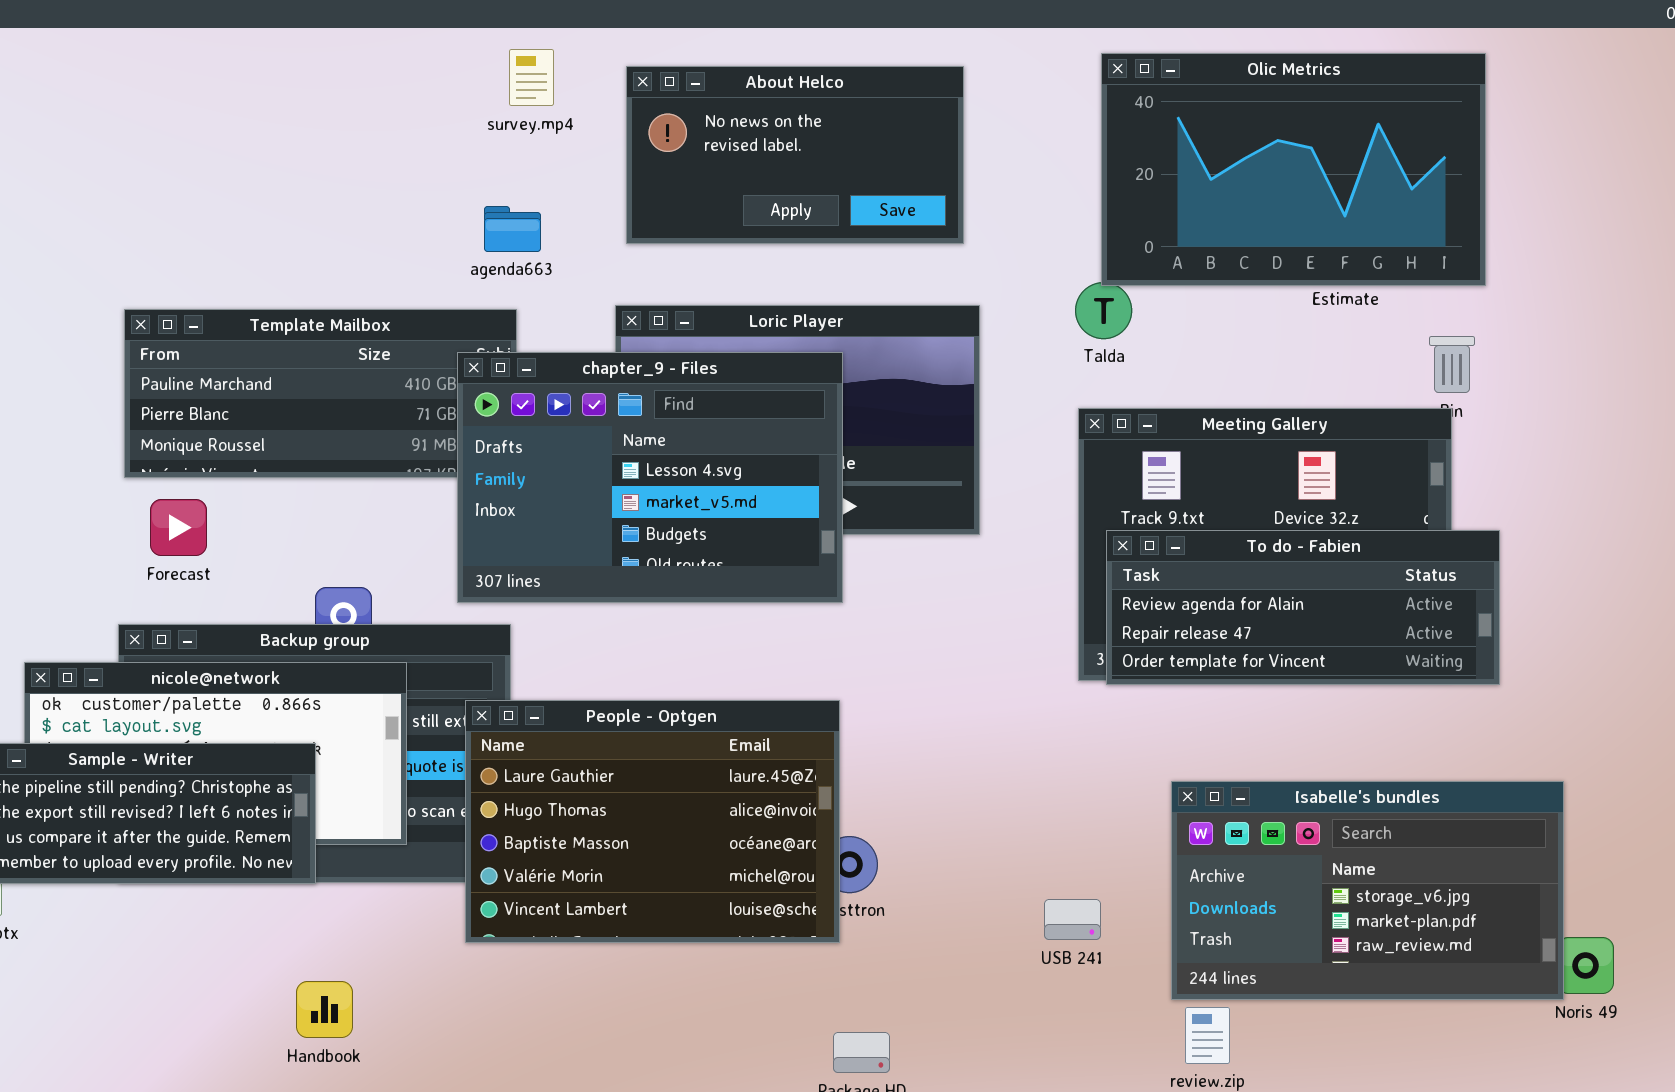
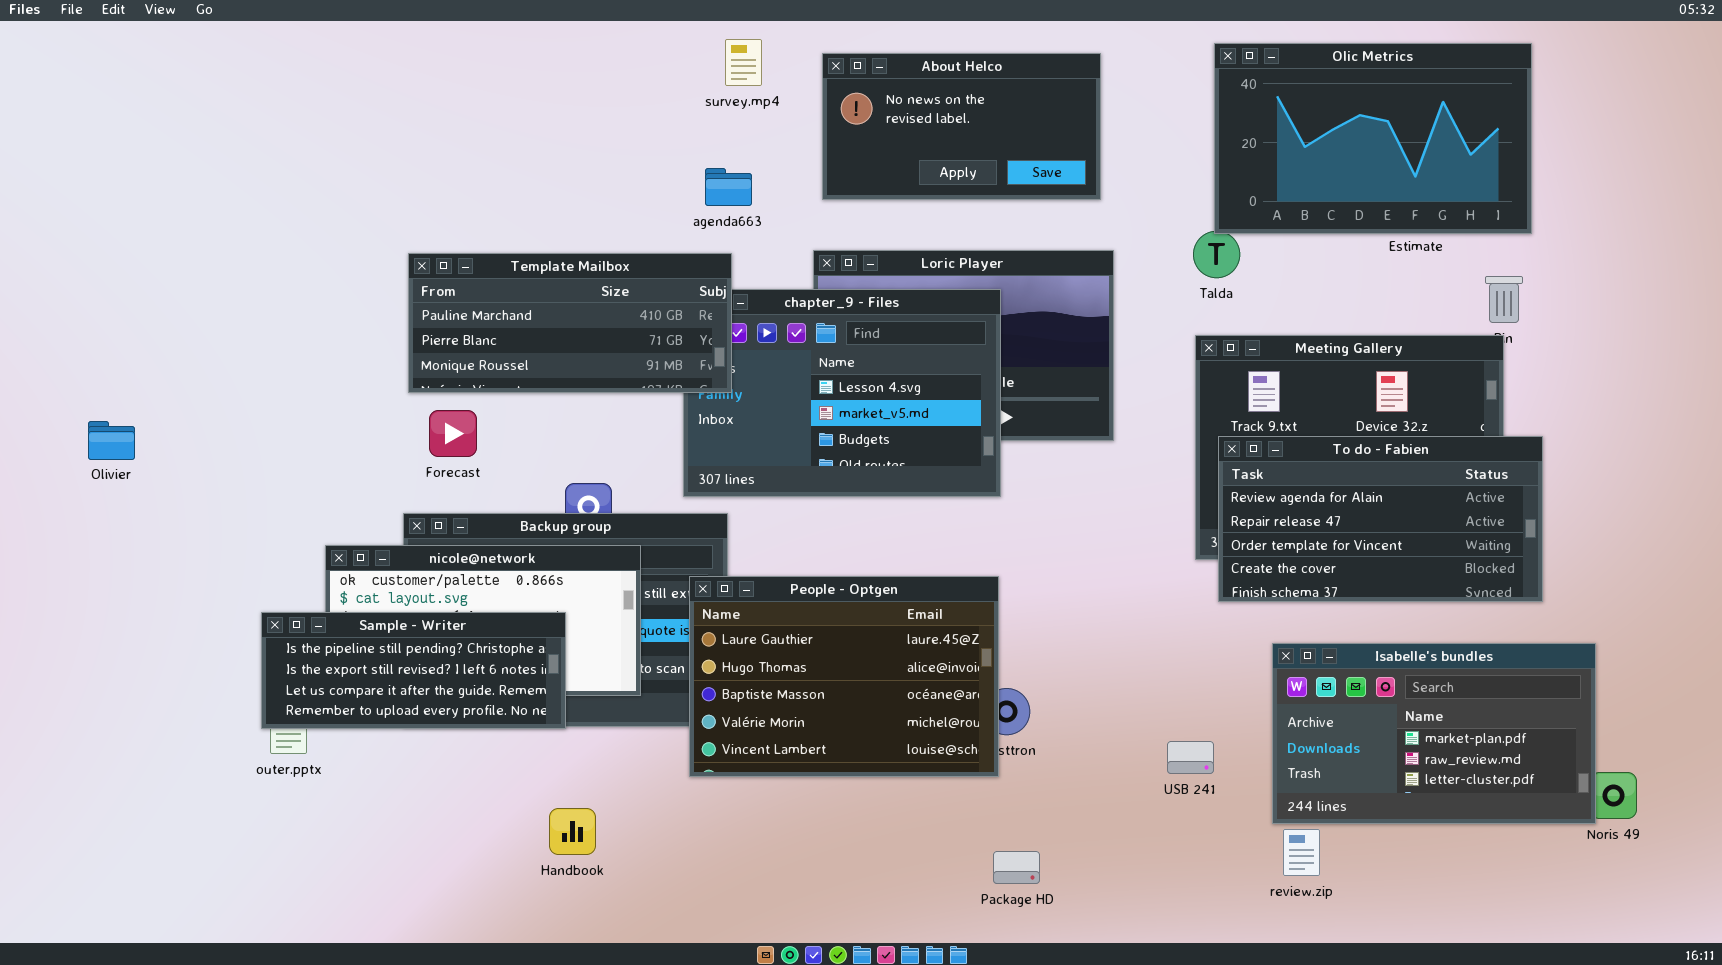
Template Mailbox: [124,309,517,478] -> [408,253,732,393], raised
To do - Fabien: [1106,530,1500,685] -> [1218,436,1543,602], resized
Isabelle's bundles: [1171,781,1564,1000] -> [1272,643,1596,824], scrolled down 1 row

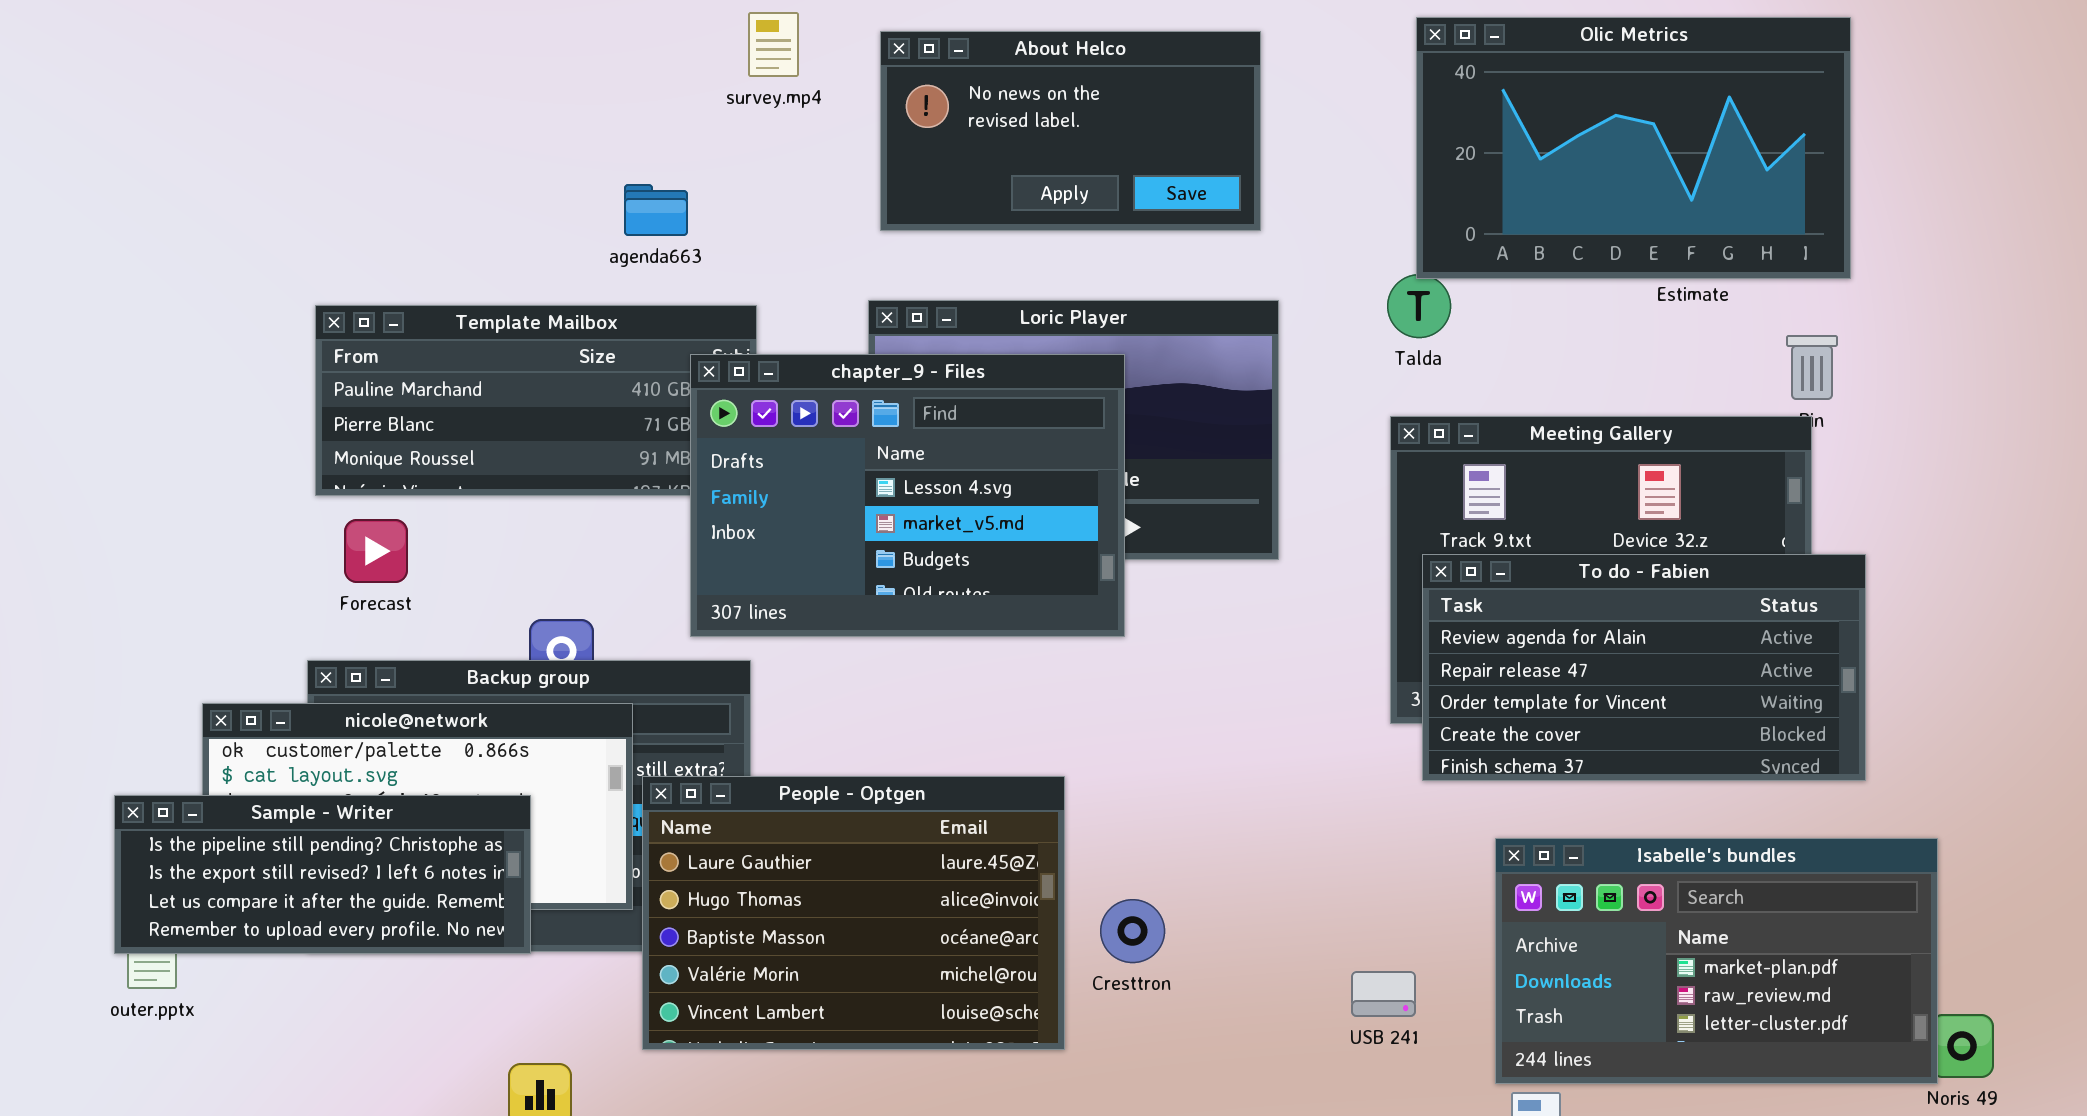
agenda663: [705,168,752,206] -> [624,184,688,236], moved
chapter_9 - Files: [683,289,1001,497] -> [690,354,1125,637], raised
People - Optgen: [689,576,999,777] -> [642,776,1065,1050], moved

